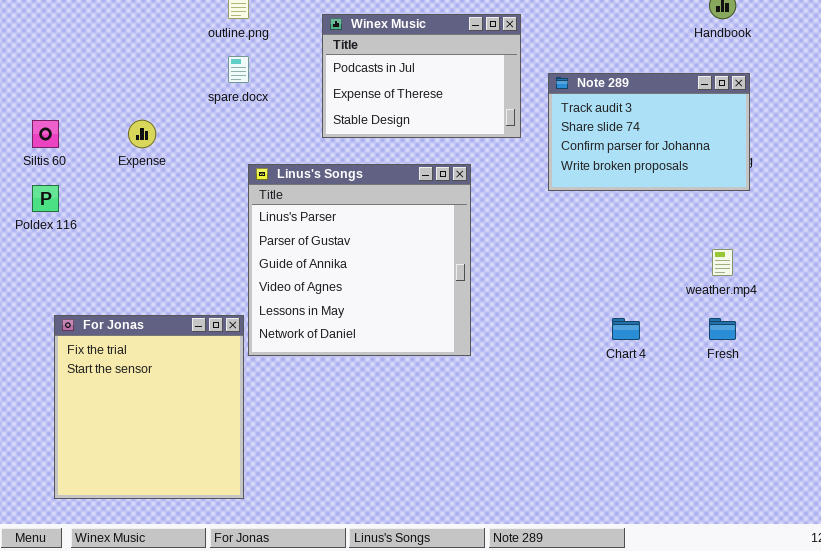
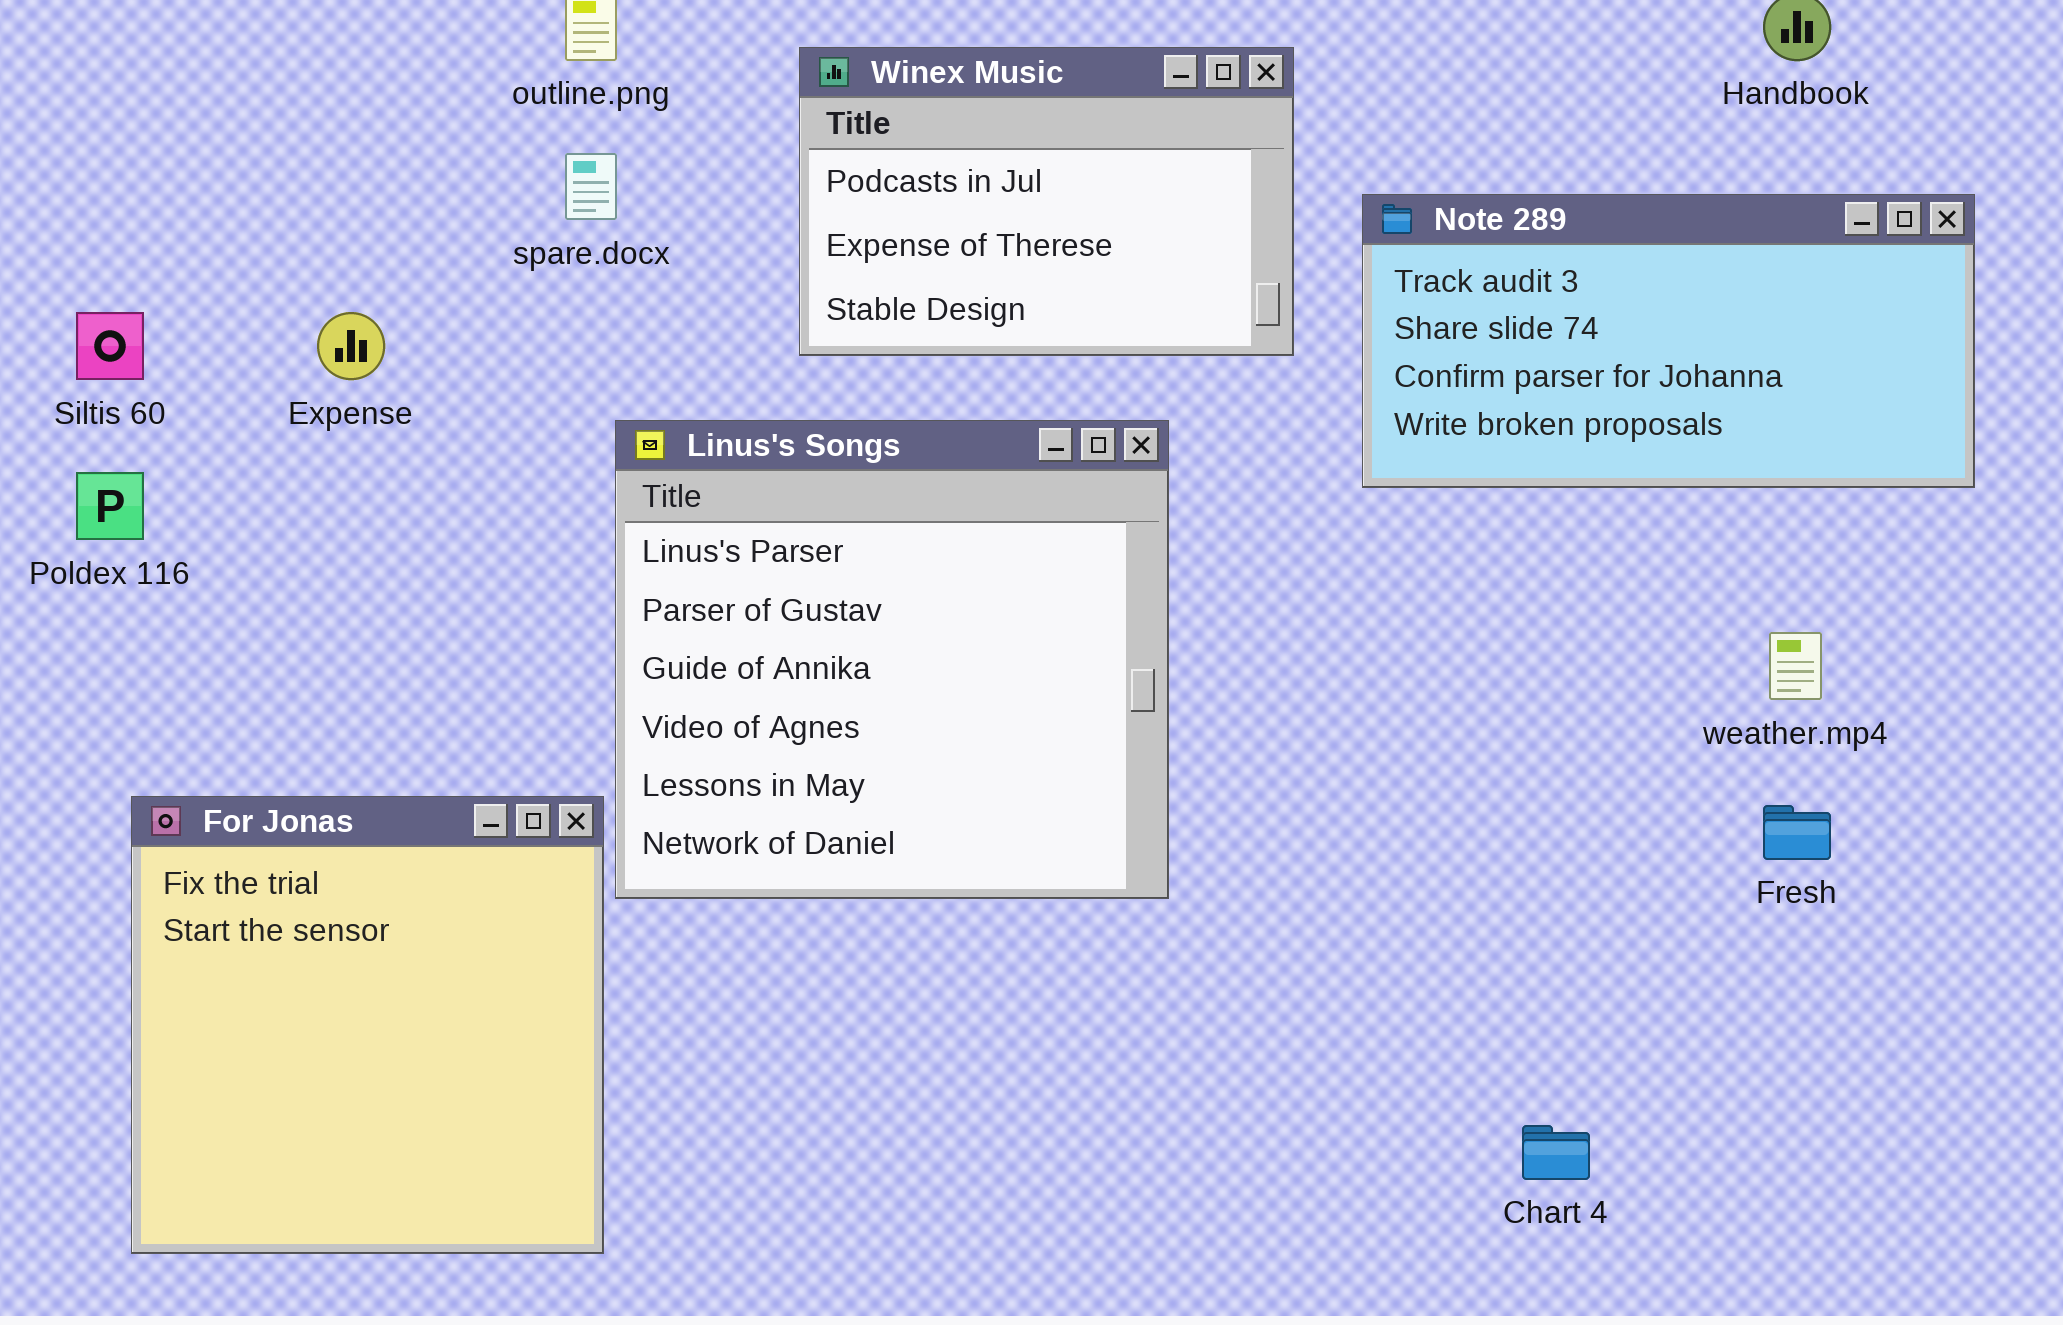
Note 289: [548,73,750,191] -> [1362,194,1975,488], resized
Chart 4: [612,318,640,340] -> [1522,1125,1590,1180], moved

